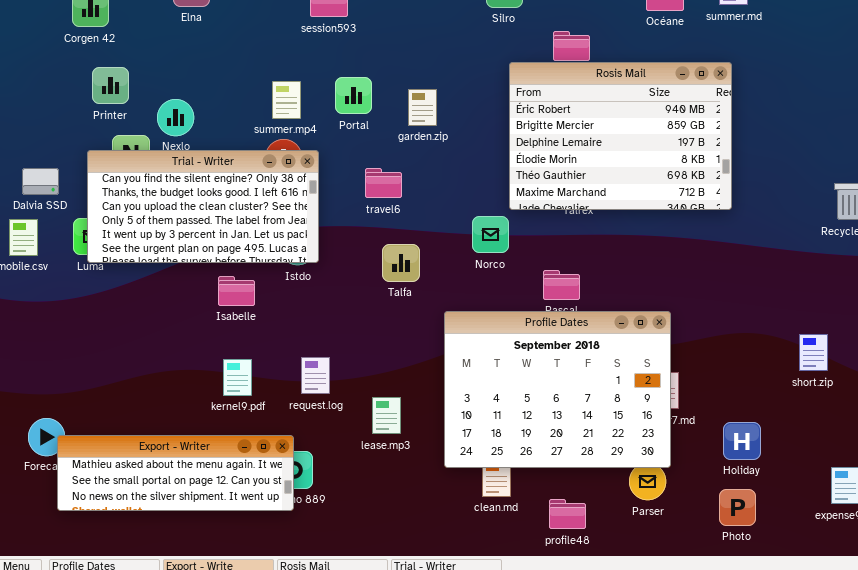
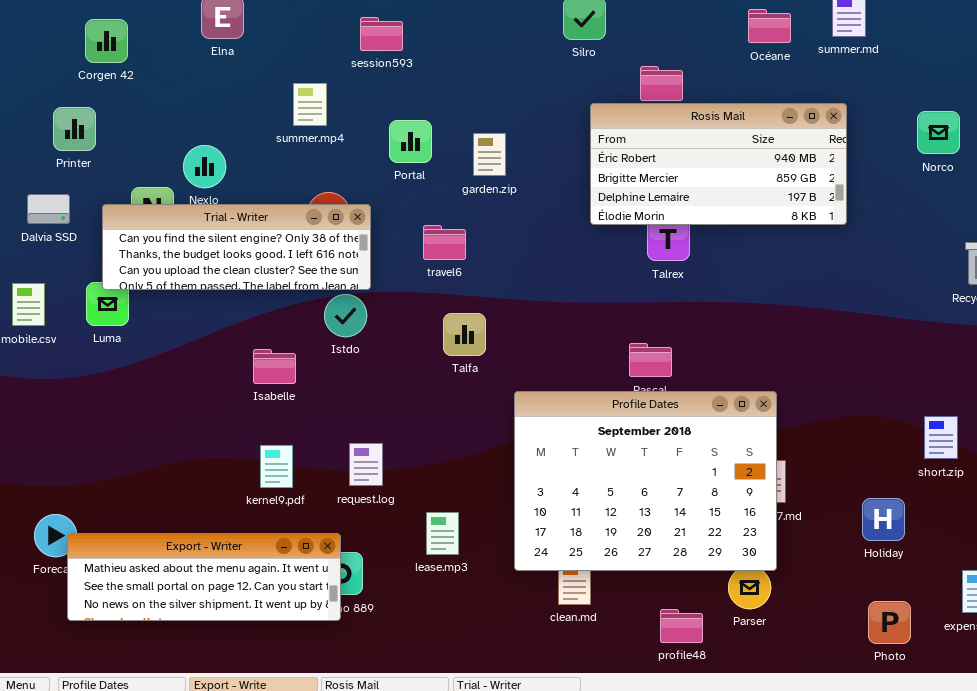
Rosis Mail: [509,62,732,210] -> [590,103,847,225], resized
Printer: [92,67,129,104] -> [53,107,96,151], moved
summer.mp4: [272,81,301,119] -> [293,83,327,126], moved
Trial - Writer: [87,150,319,263] -> [102,204,371,290], resized
Dalvia SSD: [22,168,59,195] -> [27,194,70,224], moved
Norco: [472,216,509,253] -> [917,111,960,154], moved
lease.mp3: [372,397,401,434] -> [426,512,459,555], moved
Holiday: [723,422,761,460] -> [862,498,905,541], moved
Photo: [719,489,756,526] -> [868,601,911,644], moved
profile48: [549,499,586,529] -> [660,609,703,643], moved

